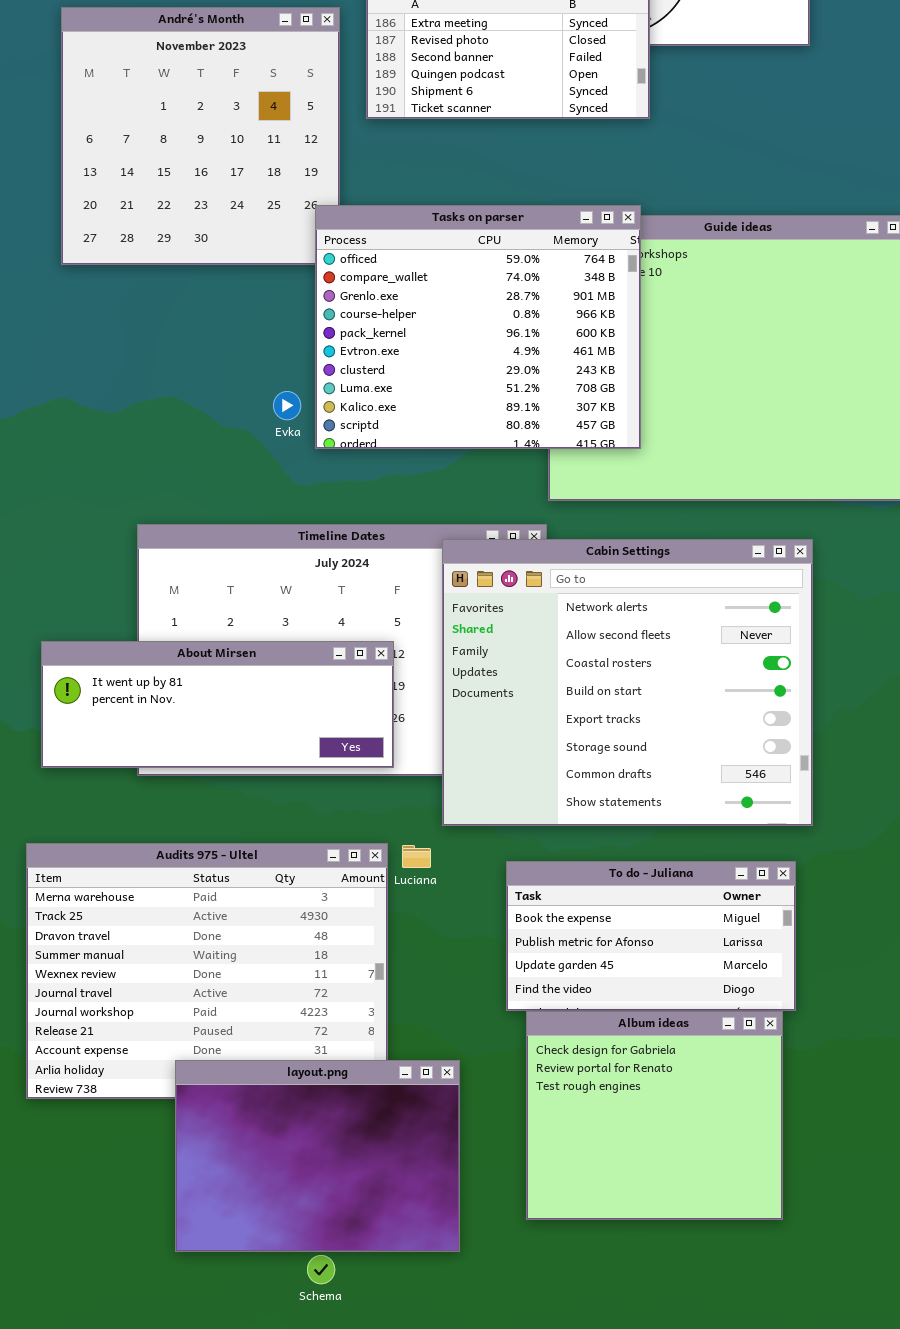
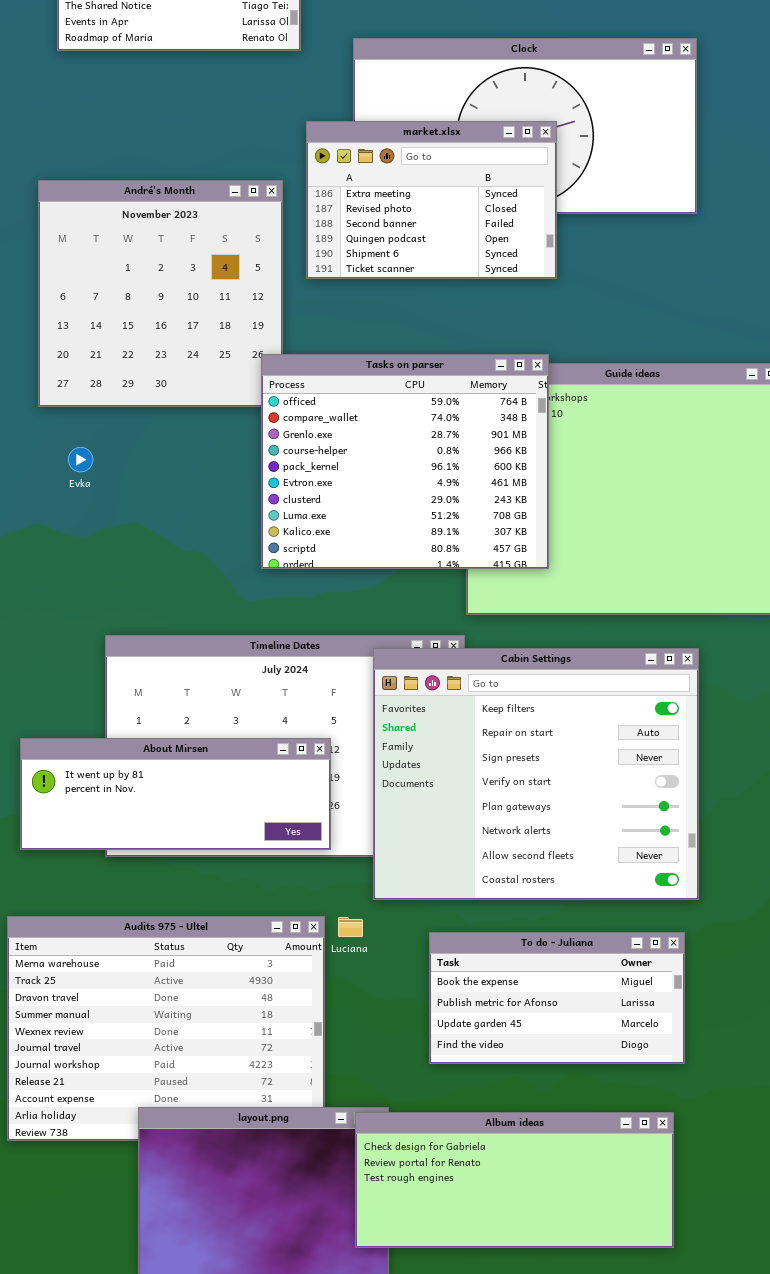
Evka: [273,391,301,420] -> [68,447,93,472], moved
Cabin Settings: [442,539,813,826] -> [373,648,699,900], scrolled up 5 rows
Album ideas: [526,1011,783,1220] -> [355,1112,674,1248], resized

